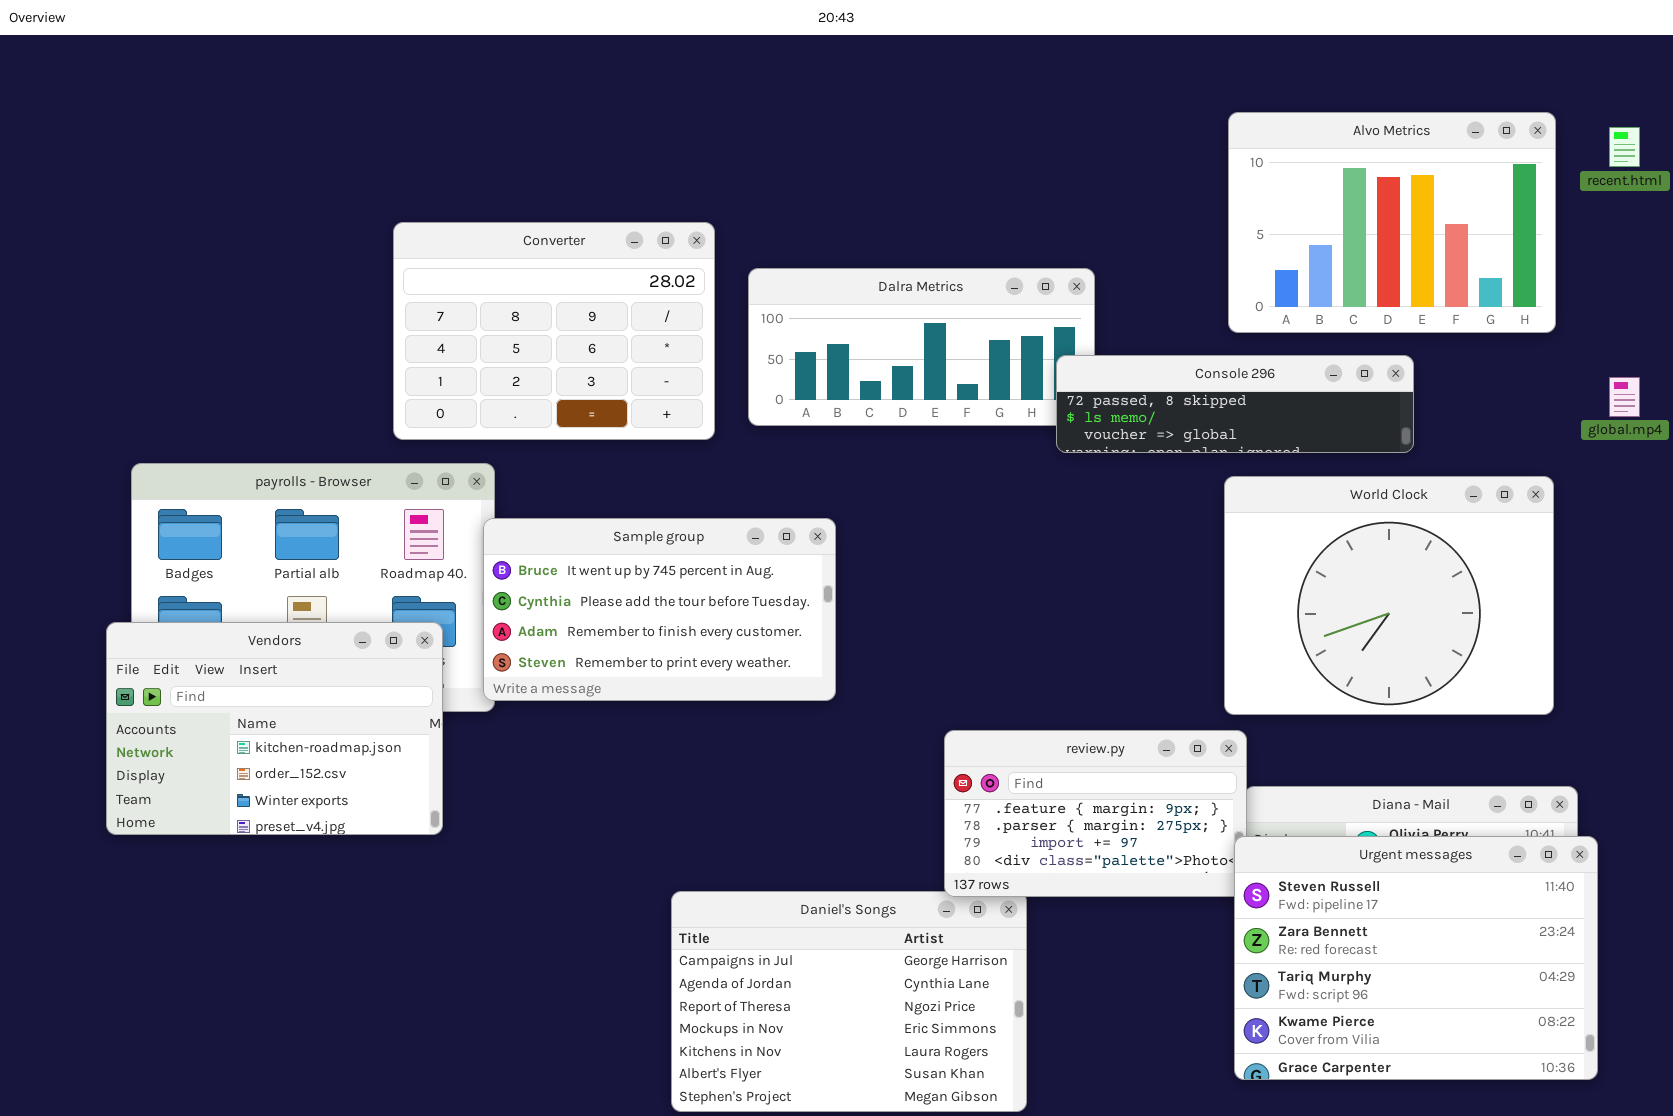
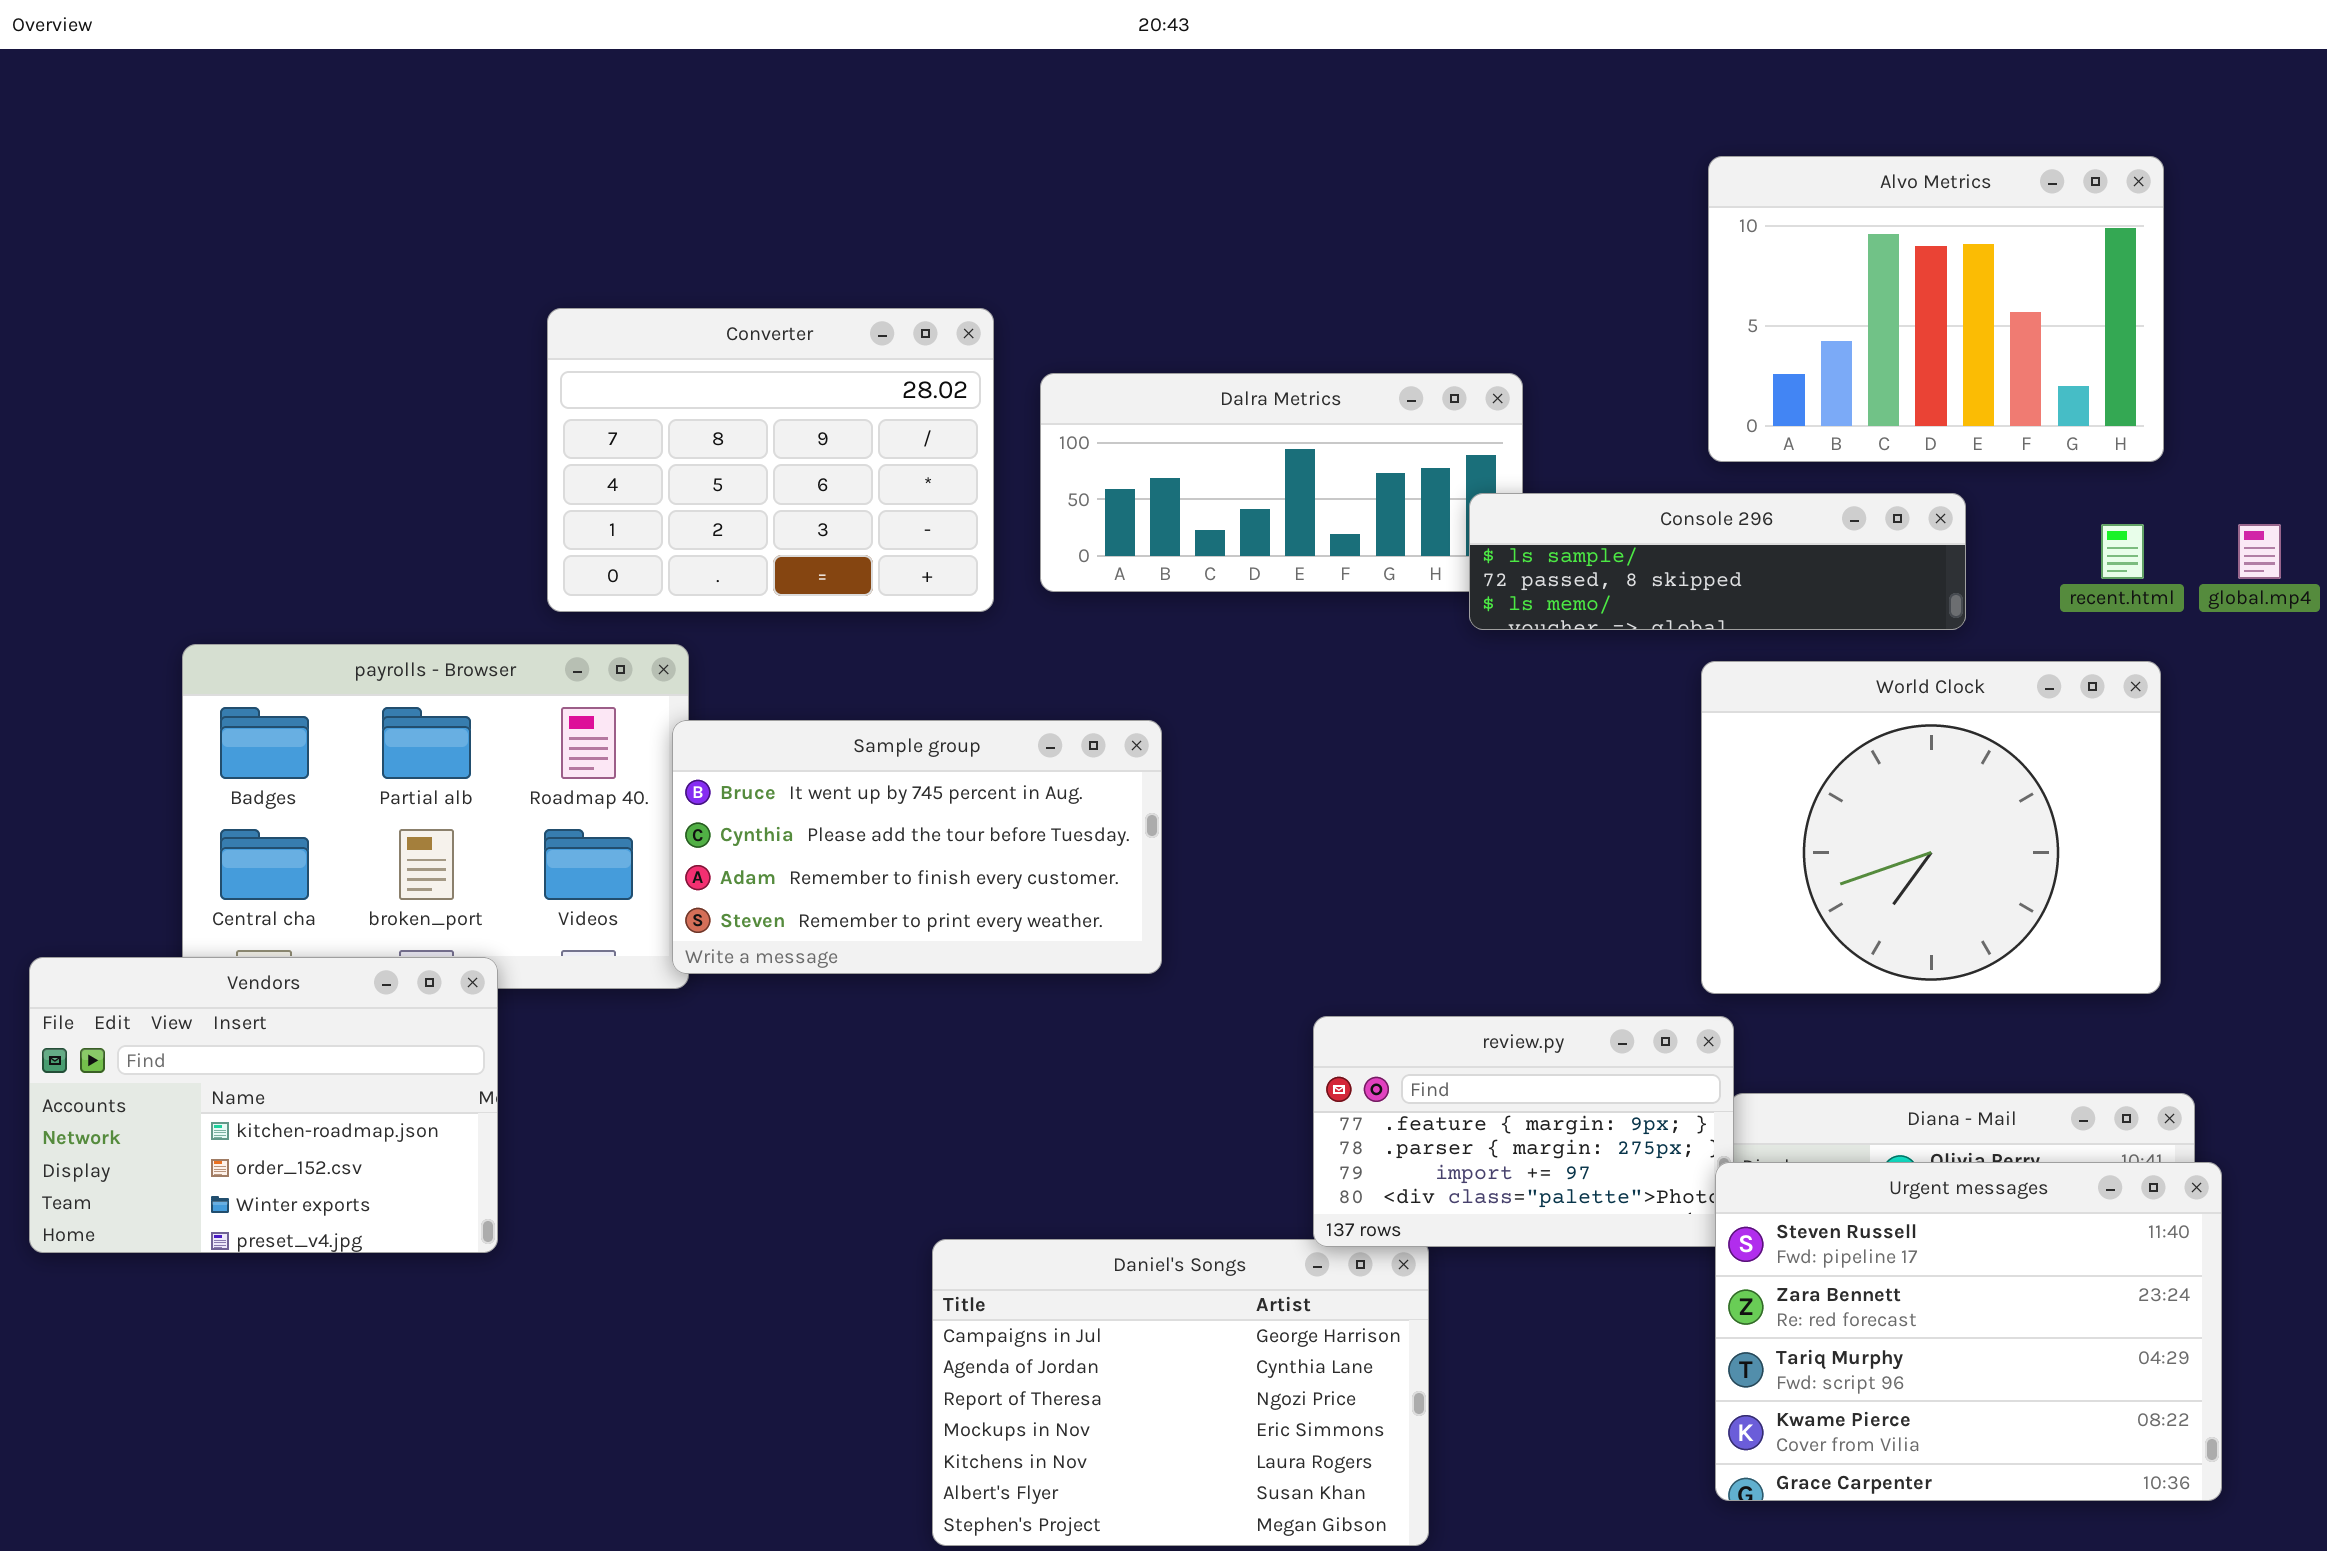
recent.html: [1609,127,1640,167] -> [2101,524,2144,579], moved
Console 296: [1056,355,1414,453] -> [1469,493,1966,630], scrolled up 1 row
Vendors: [106,622,443,835] -> [29,957,498,1253], moved

